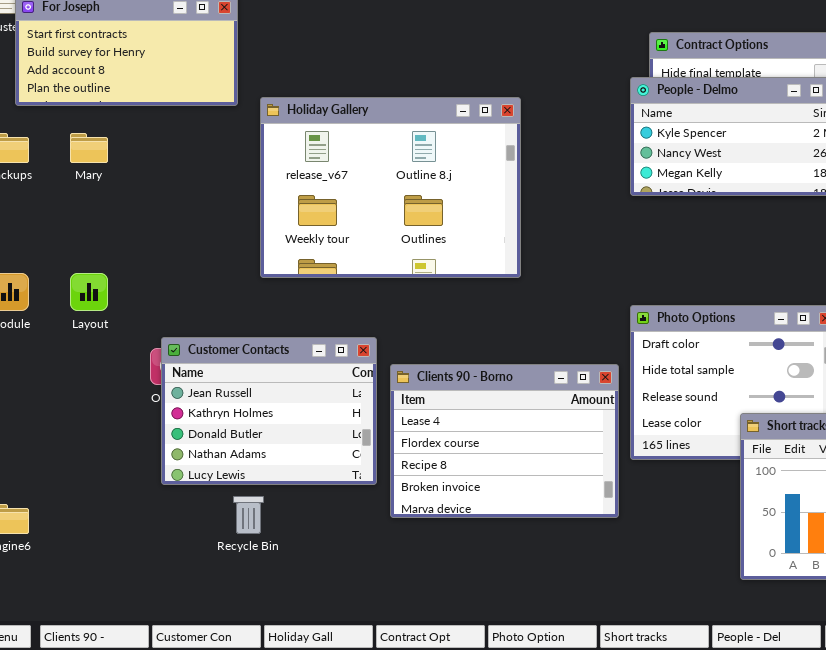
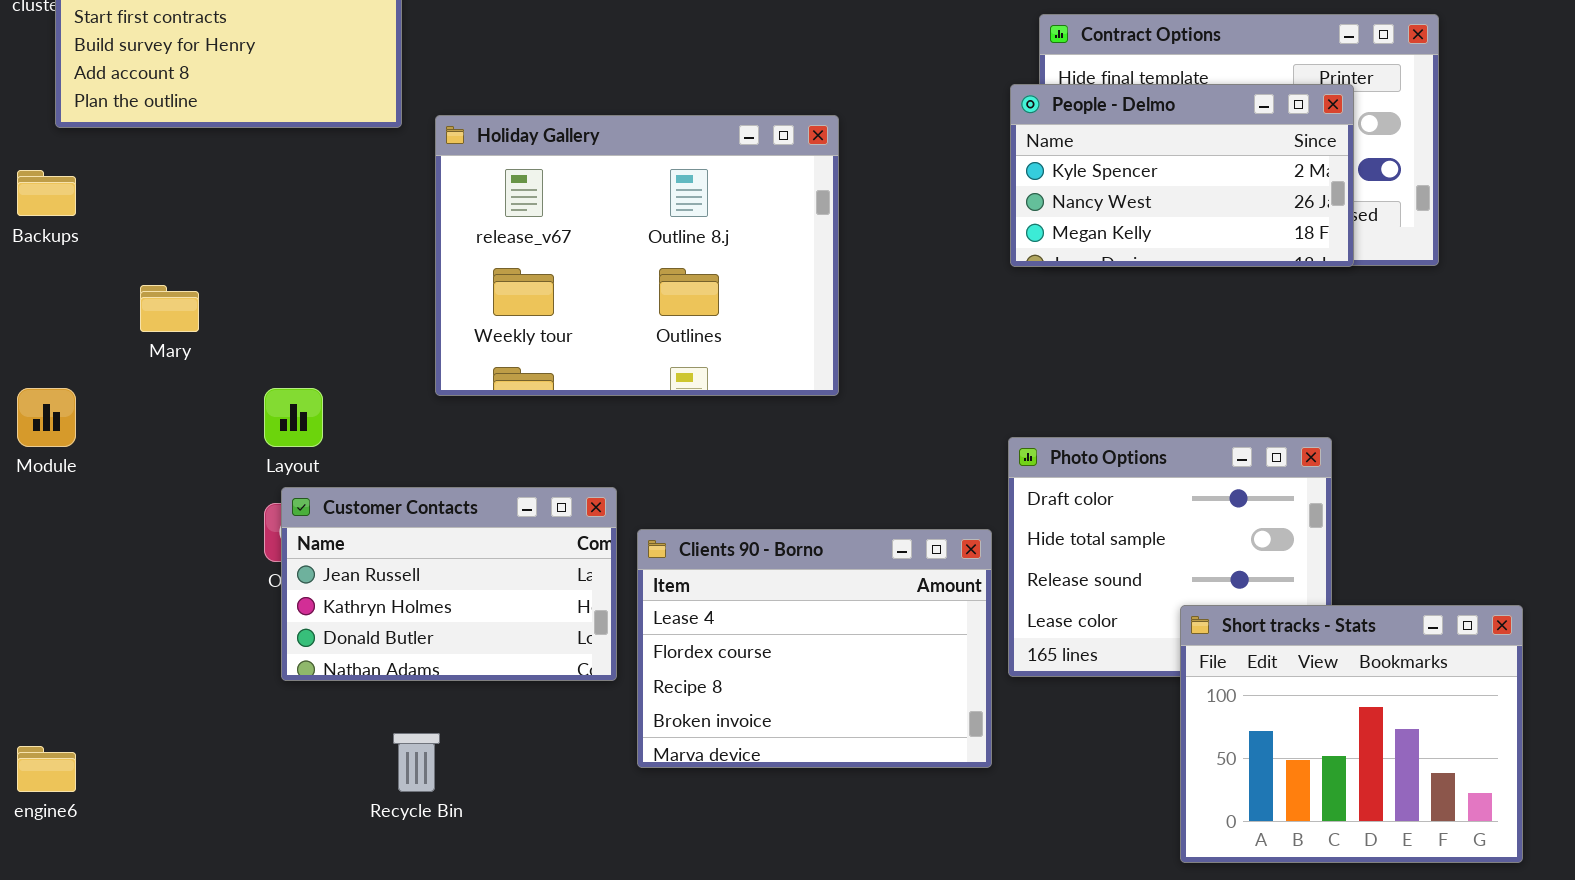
Mary: [70,133,108,163] -> [140,285,199,332], moved
Layout: [70,273,108,311] -> [264,388,323,447], moved
Customer Contacts: [161,337,377,485] -> [281,487,617,681], resized

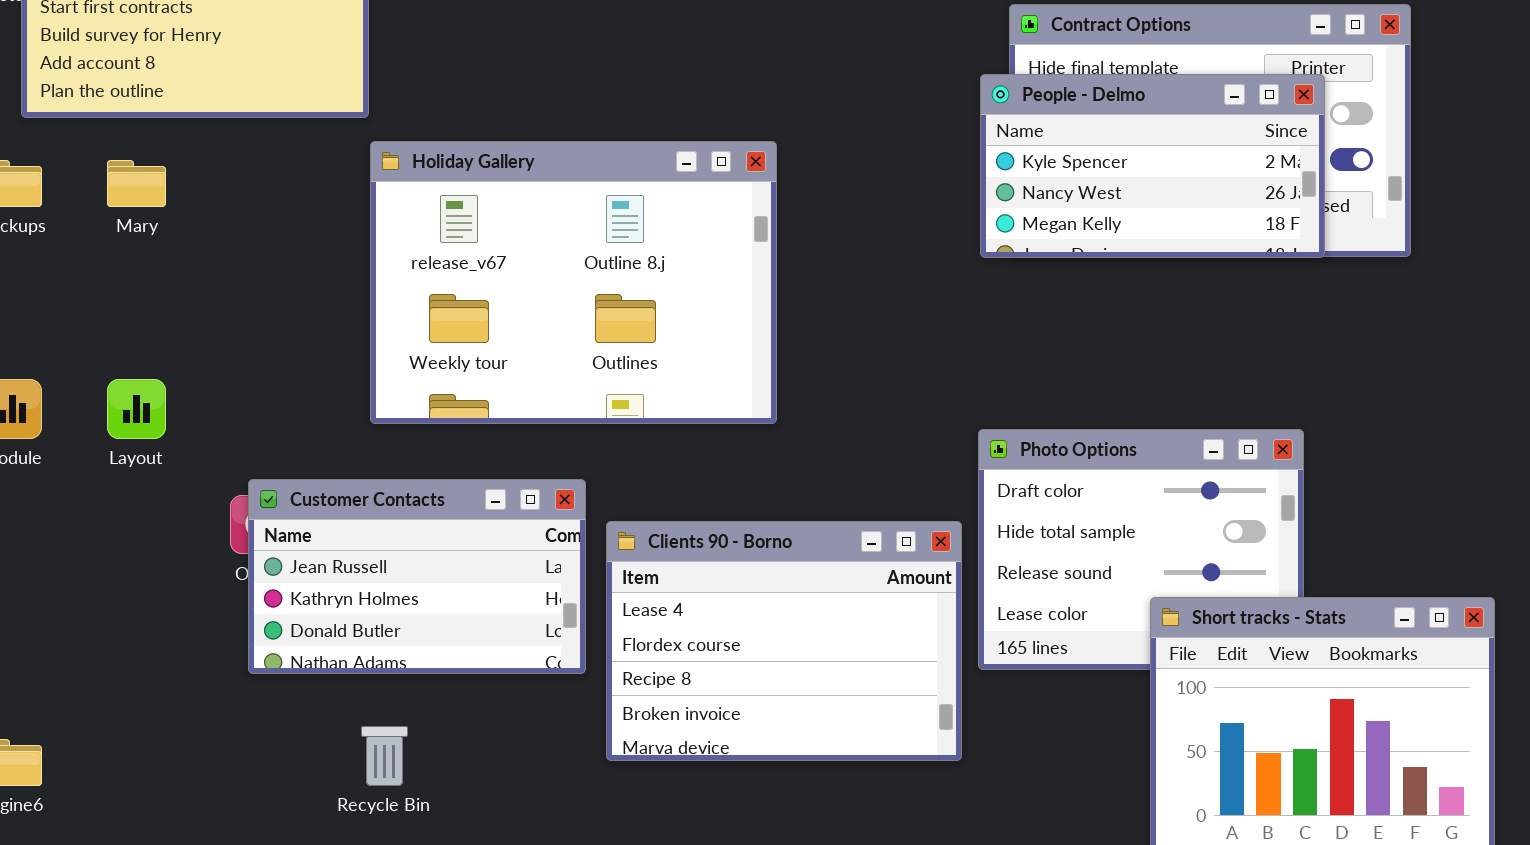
Holiday Gallery: [435,115,839,396] -> [370,141,777,424], moved
Mary: [140,285,199,332] -> [107,160,166,207], moved
Layout: [264,388,323,447] -> [107,379,166,439], moved

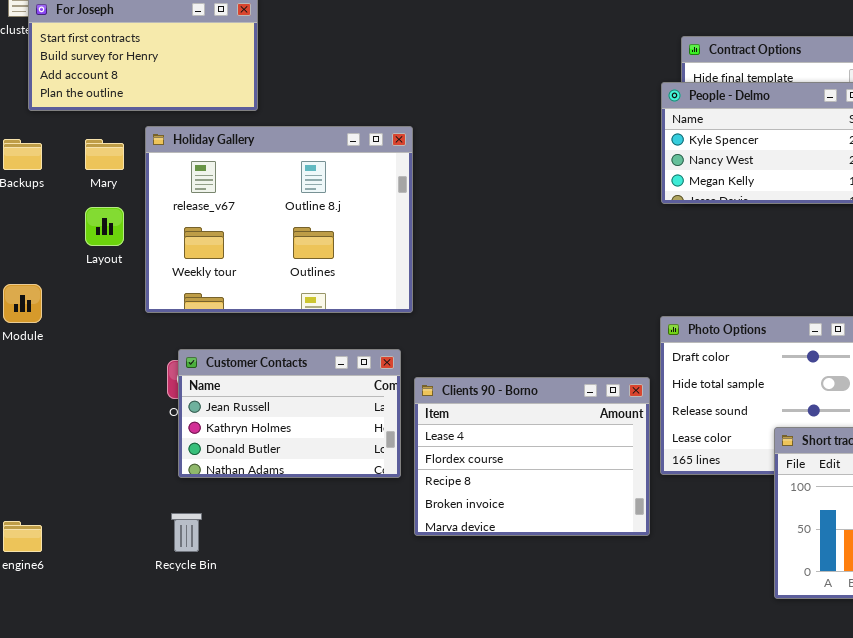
Holiday Gallery: [370,141,777,424] -> [145,126,413,313], moved
Layout: [107,379,166,439] -> [85,207,124,246], moved
Recycle Bin: [361,726,408,786] -> [171,513,202,552], moved

